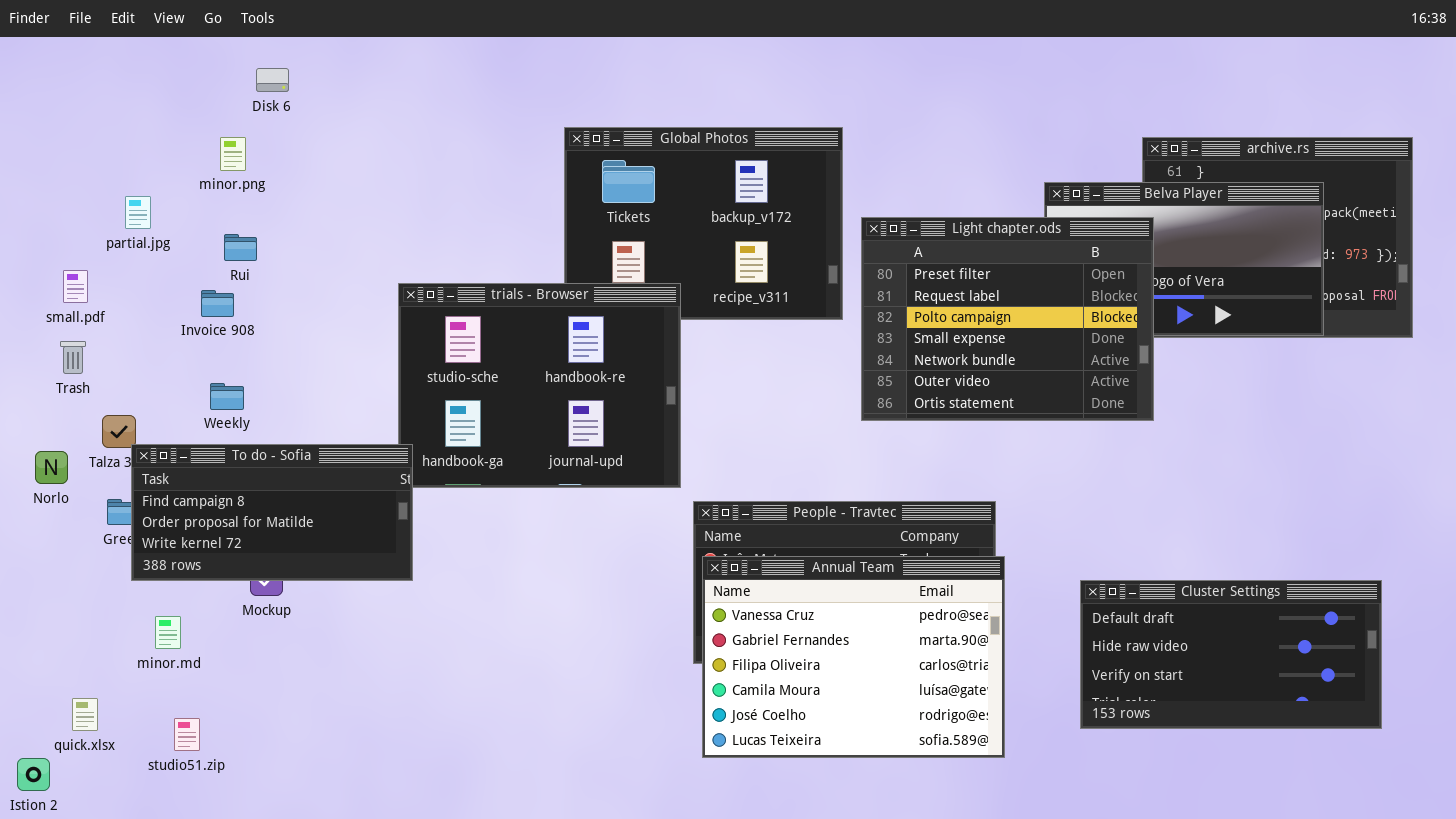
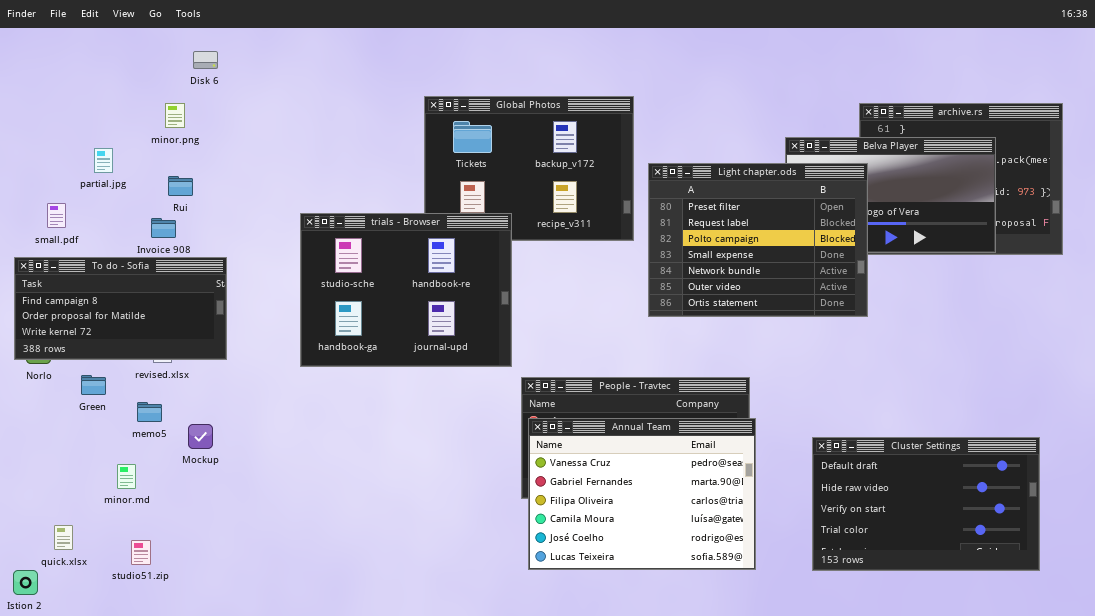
To do - Sofia: [131,444,413,581] -> [14,257,227,360], moved
Cluster Settings: [1080,580,1382,729] -> [812,437,1040,571], resized

